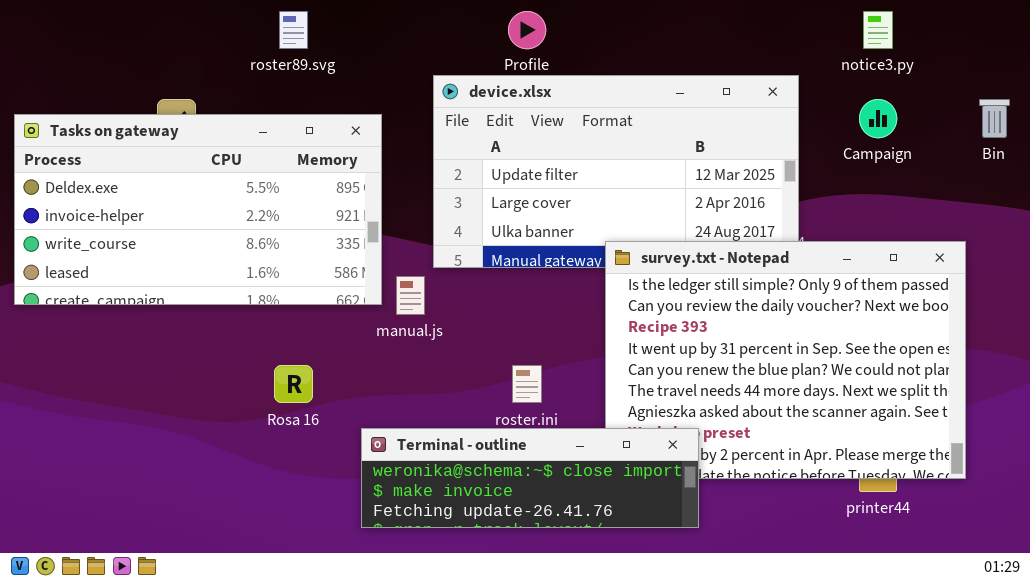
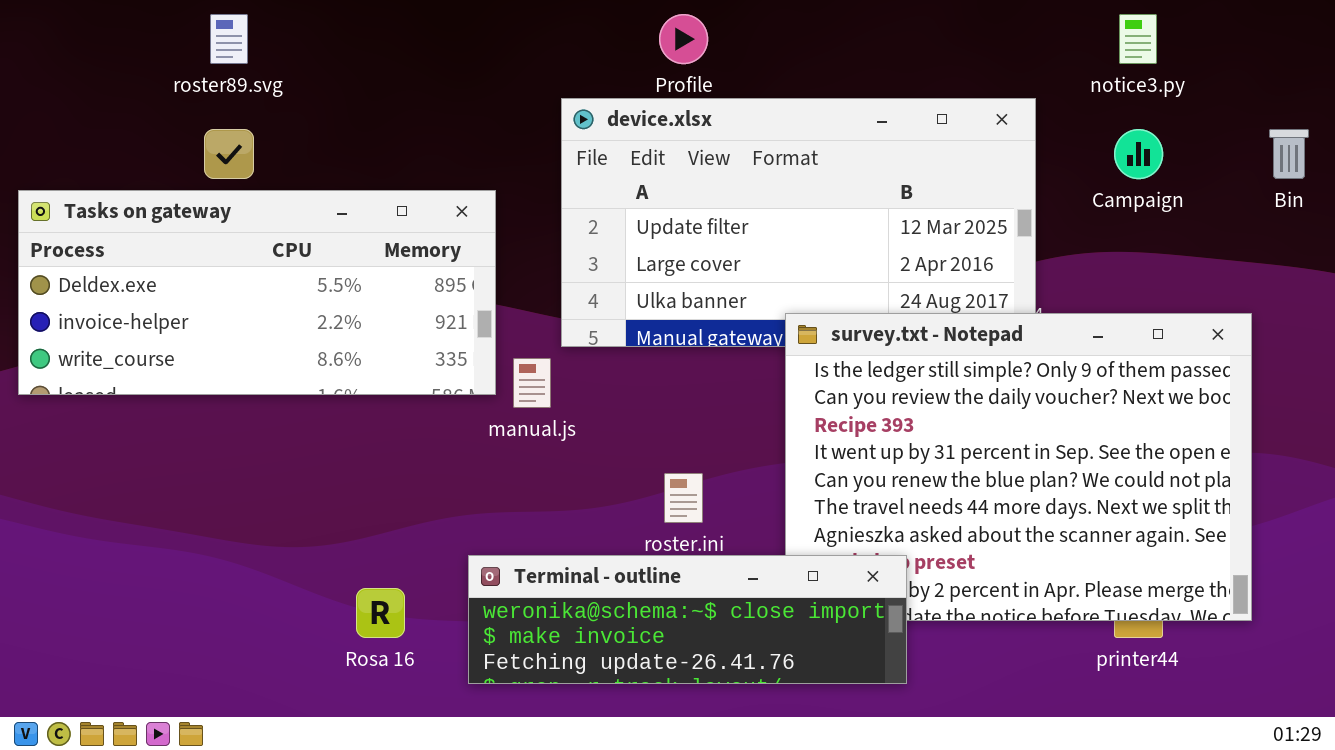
roster89.svg: [279,11,308,49] -> [210,14,248,64], moved
Tasks on gateway: [14,114,382,305] -> [18,190,496,395], resized
Rosa 16: [274,365,313,403] -> [356,588,405,638], moved

